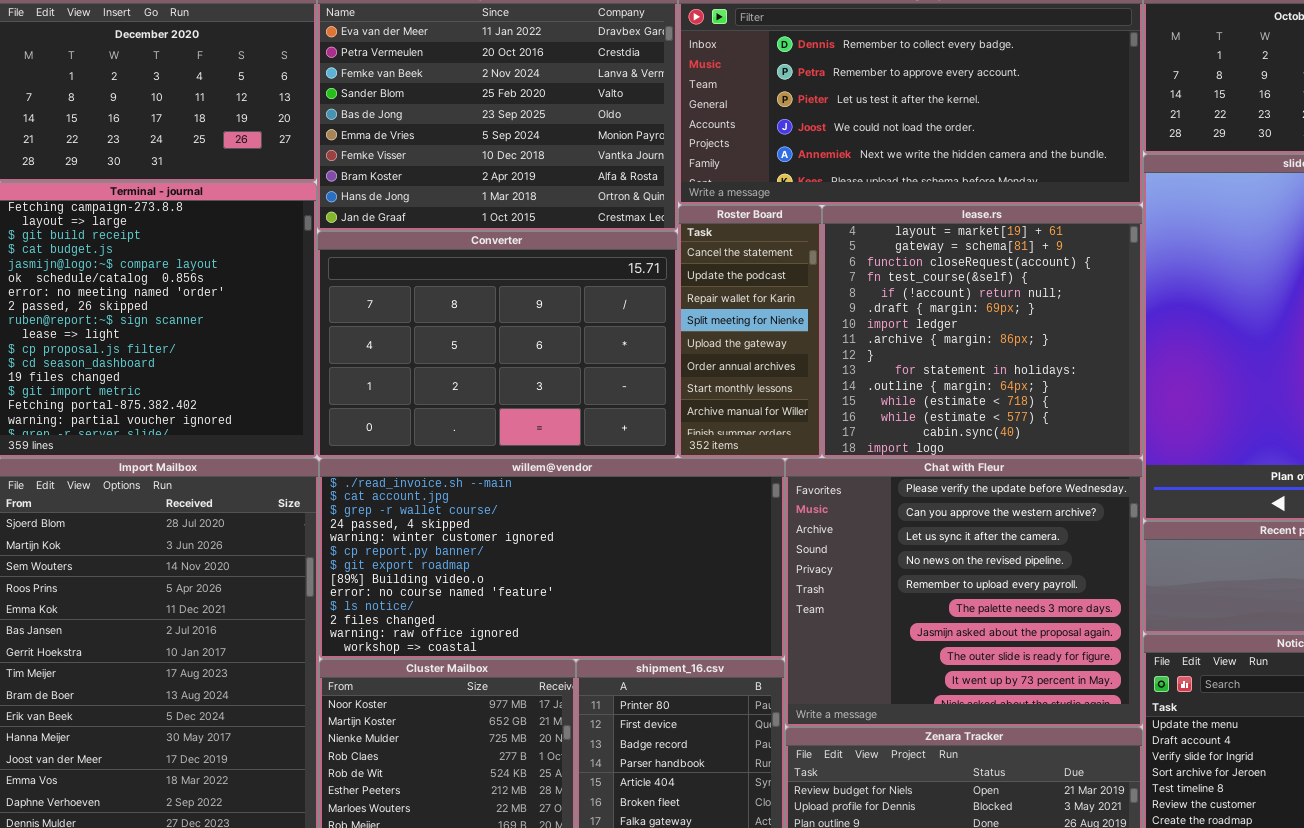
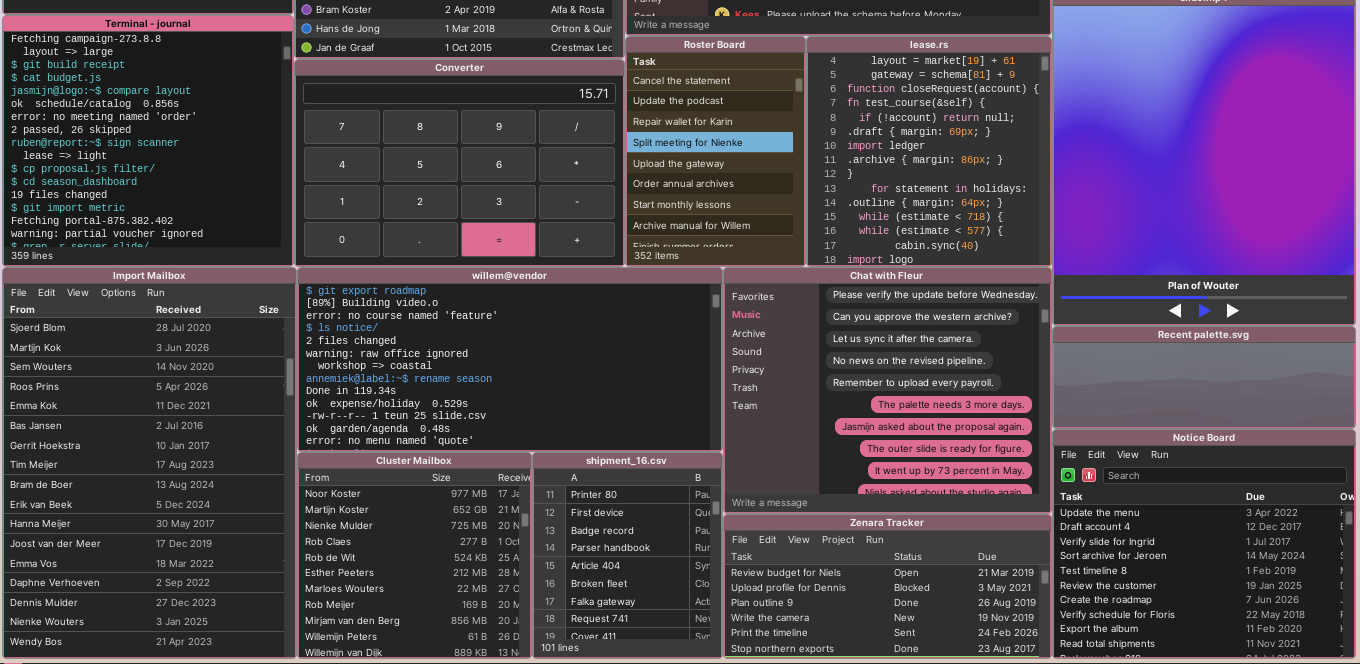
Roster Board: [678,205,822,458] -> [625,36,806,267], resized
lease.rs: [822,205,1143,458] -> [806,36,1052,267], resized
willem@vendor: [319,458,785,659] -> [297,267,723,452], scrolled down 6 rows

